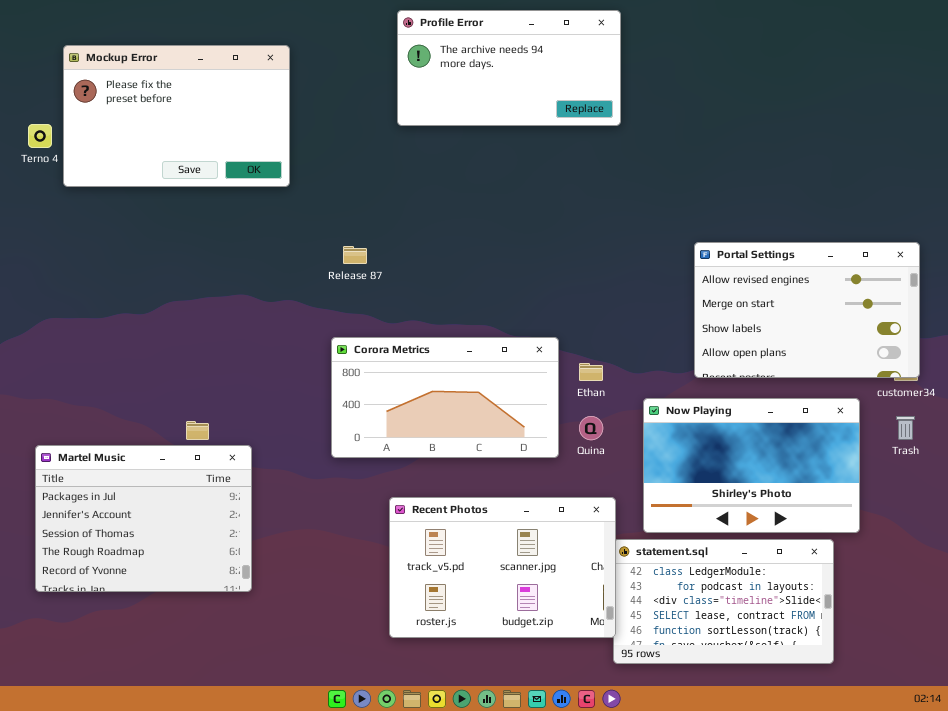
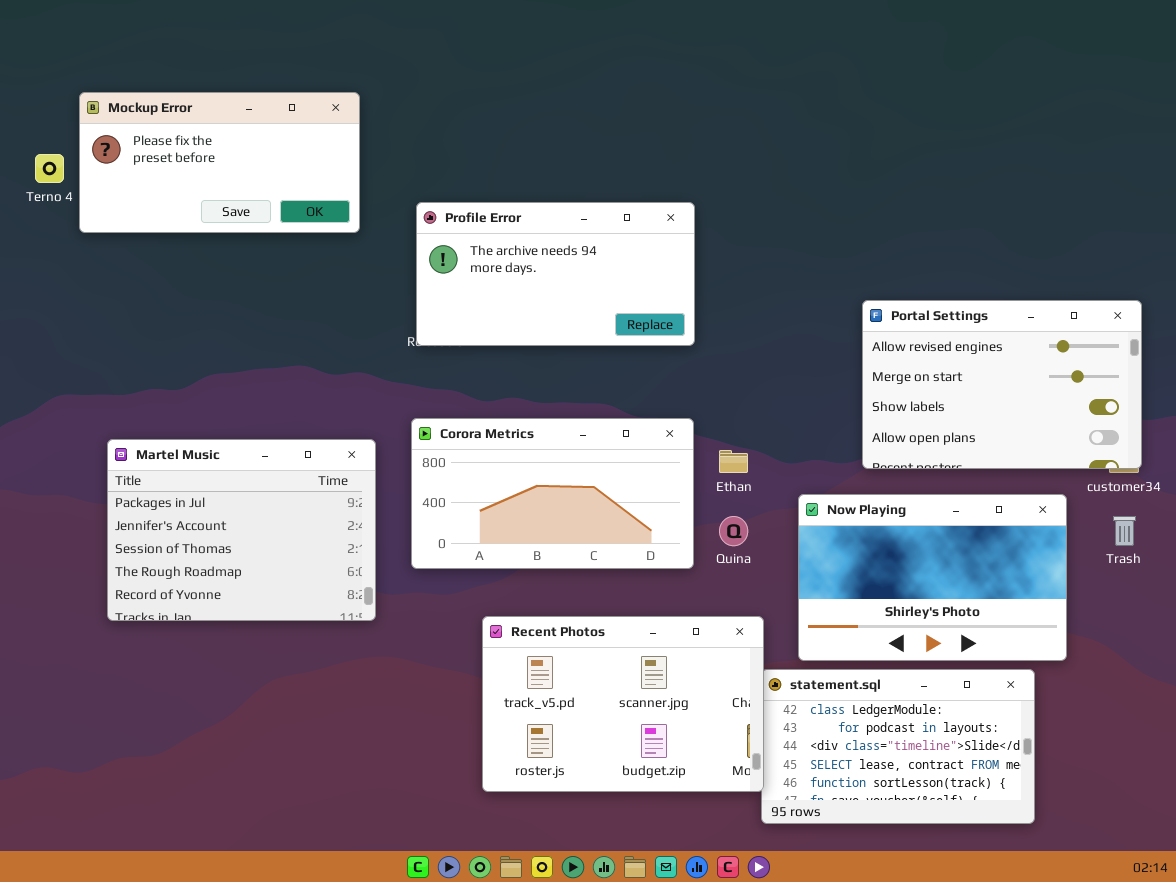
Profile Error: [397,10,621,126] -> [416,202,695,346], moved
Mockup Error: [63,45,290,187] -> [79,92,360,233], resized
Martel Music: [35,445,252,592] -> [107,439,376,621], moved

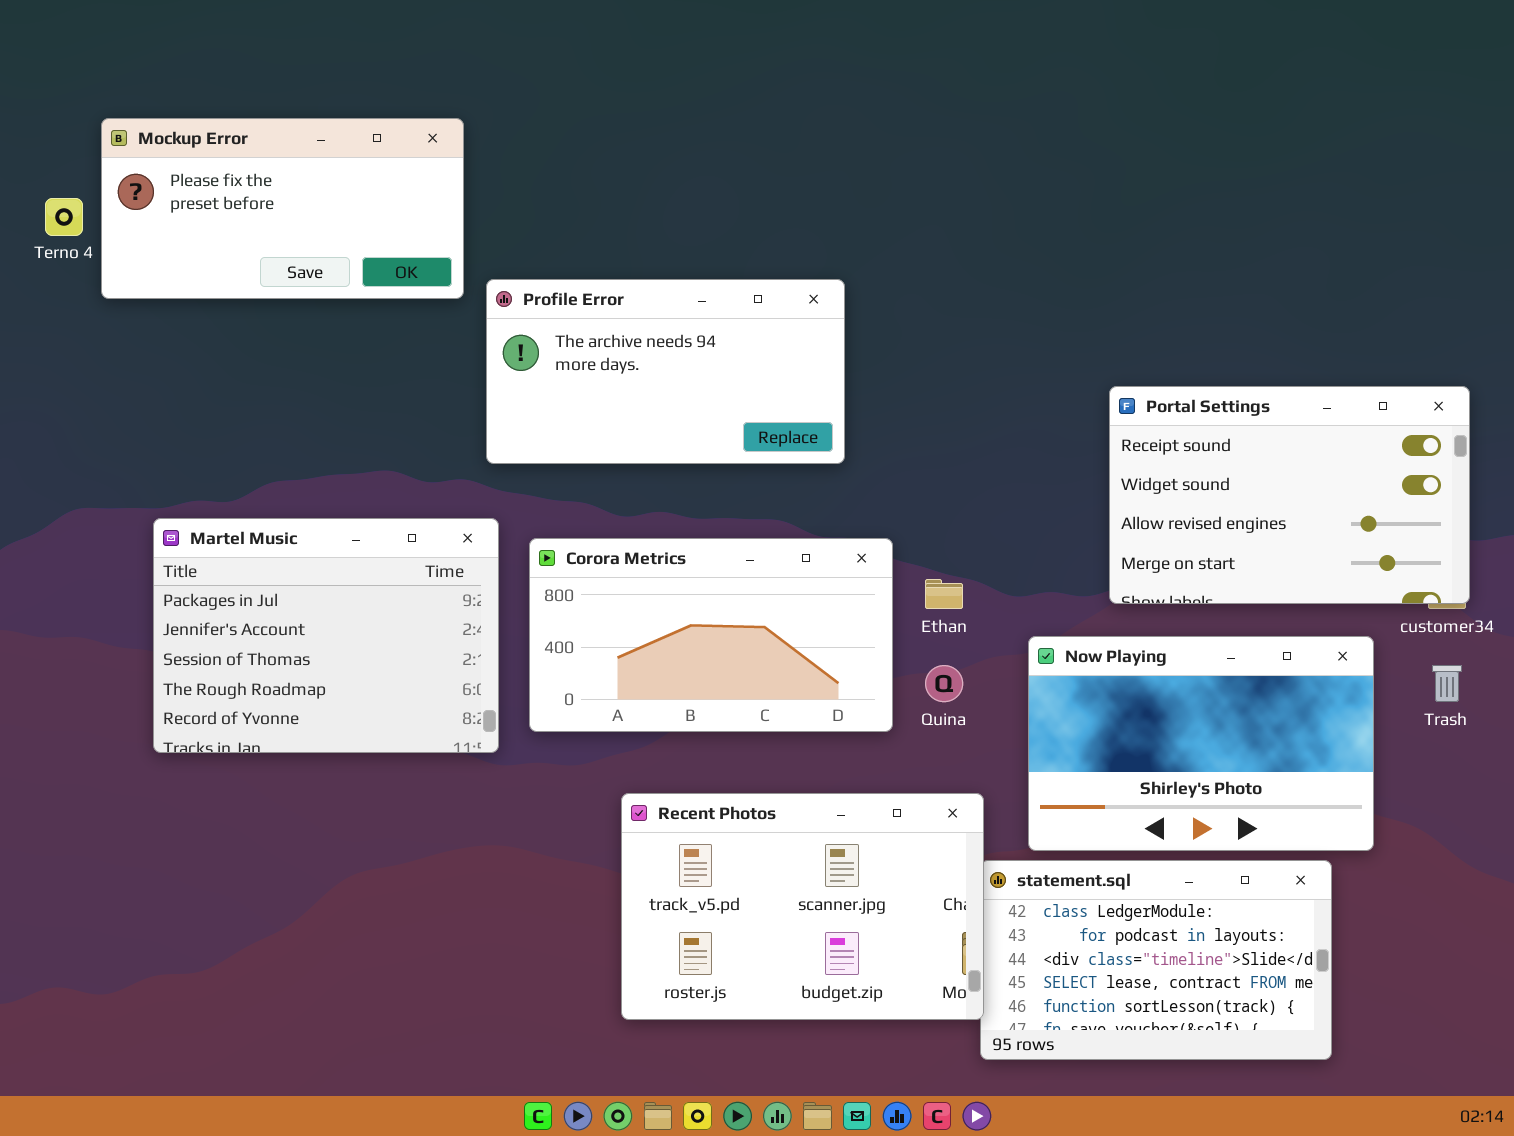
Profile Error: [416,202,695,346] -> [486,279,845,464], moved
Portal Settings: [862,300,1142,469] -> [1109,386,1470,604], scrolled up 2 rows
Martel Music: [107,439,376,621] -> [153,518,499,753], moved

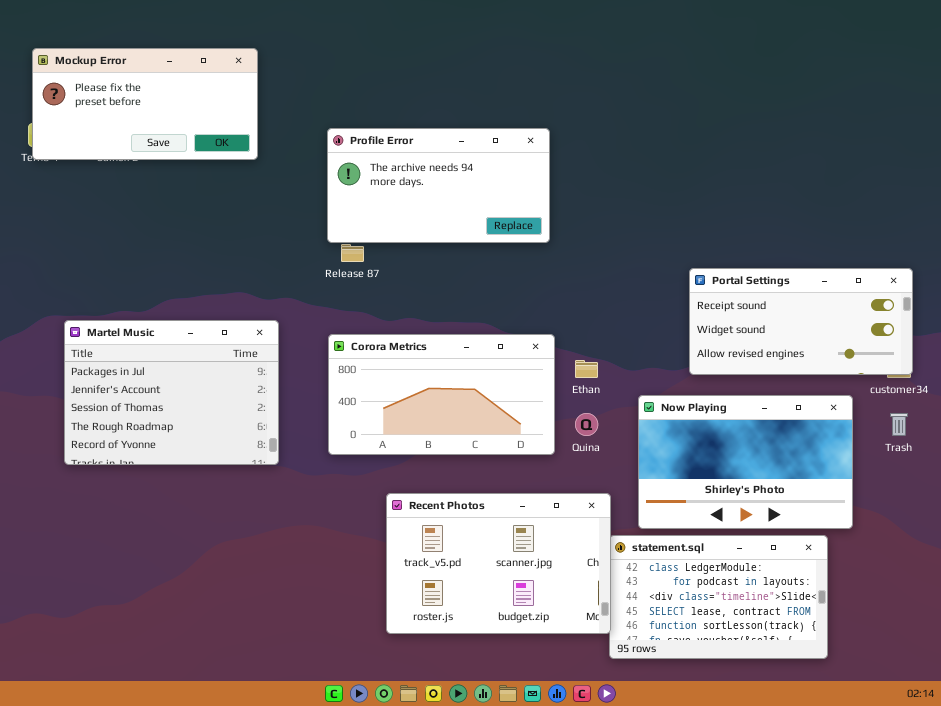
Mockup Error: [101,118,464,299] -> [32,48,258,160], moved
Profile Error: [486,279,845,464] -> [327,128,550,243], moved
Portal Settings: [1109,386,1470,604] -> [689,268,913,375], resized
Martel Music: [153,518,499,753] -> [64,320,279,465], moved

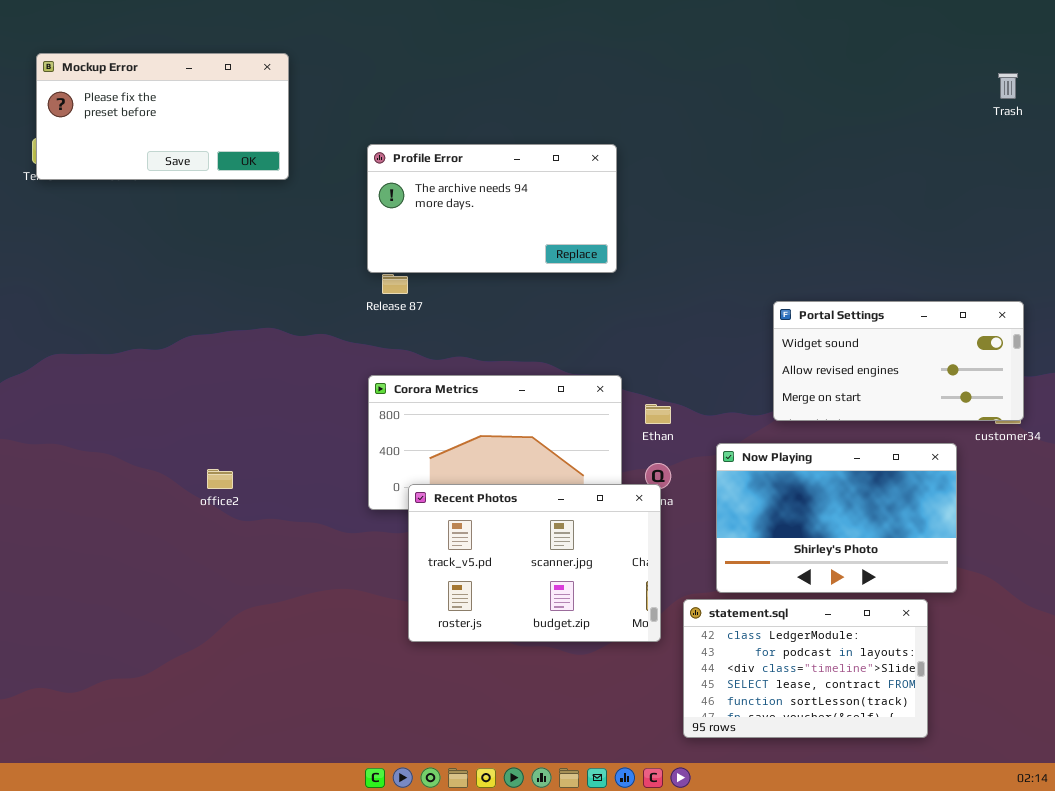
Portal Settings: [689,268,913,375] -> [773,301,1024,421], scrolled down 1 row
Martel Music: [64,320,279,465] -> none, closed
Trash: [890,413,908,436] -> [998,73,1018,99], moved
Recent Photos: [386,493,611,634] -> [408,484,661,642], moved

